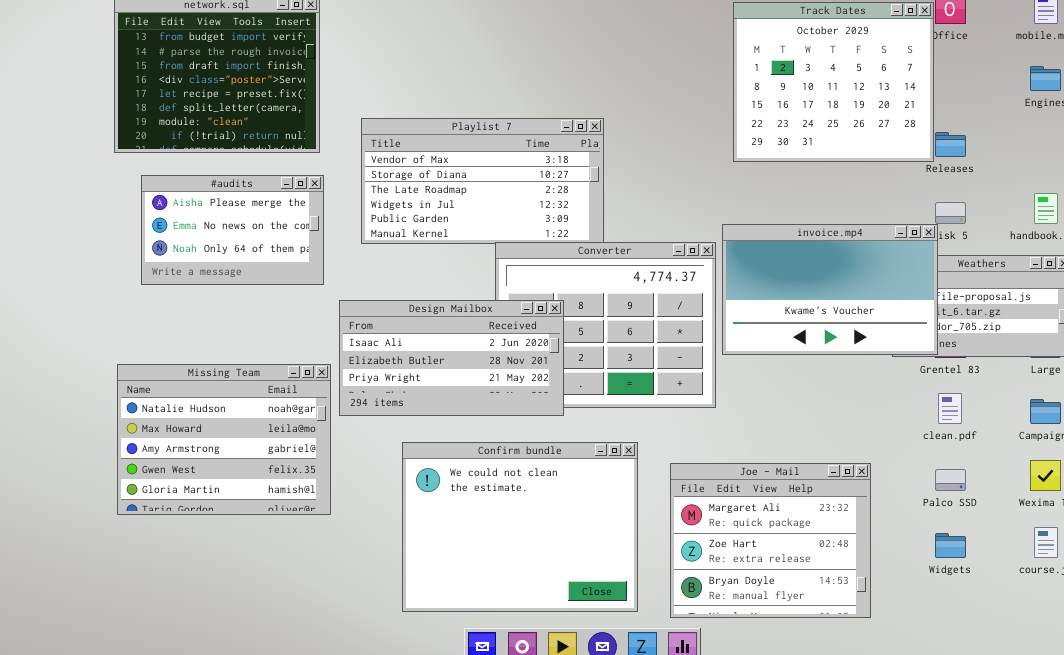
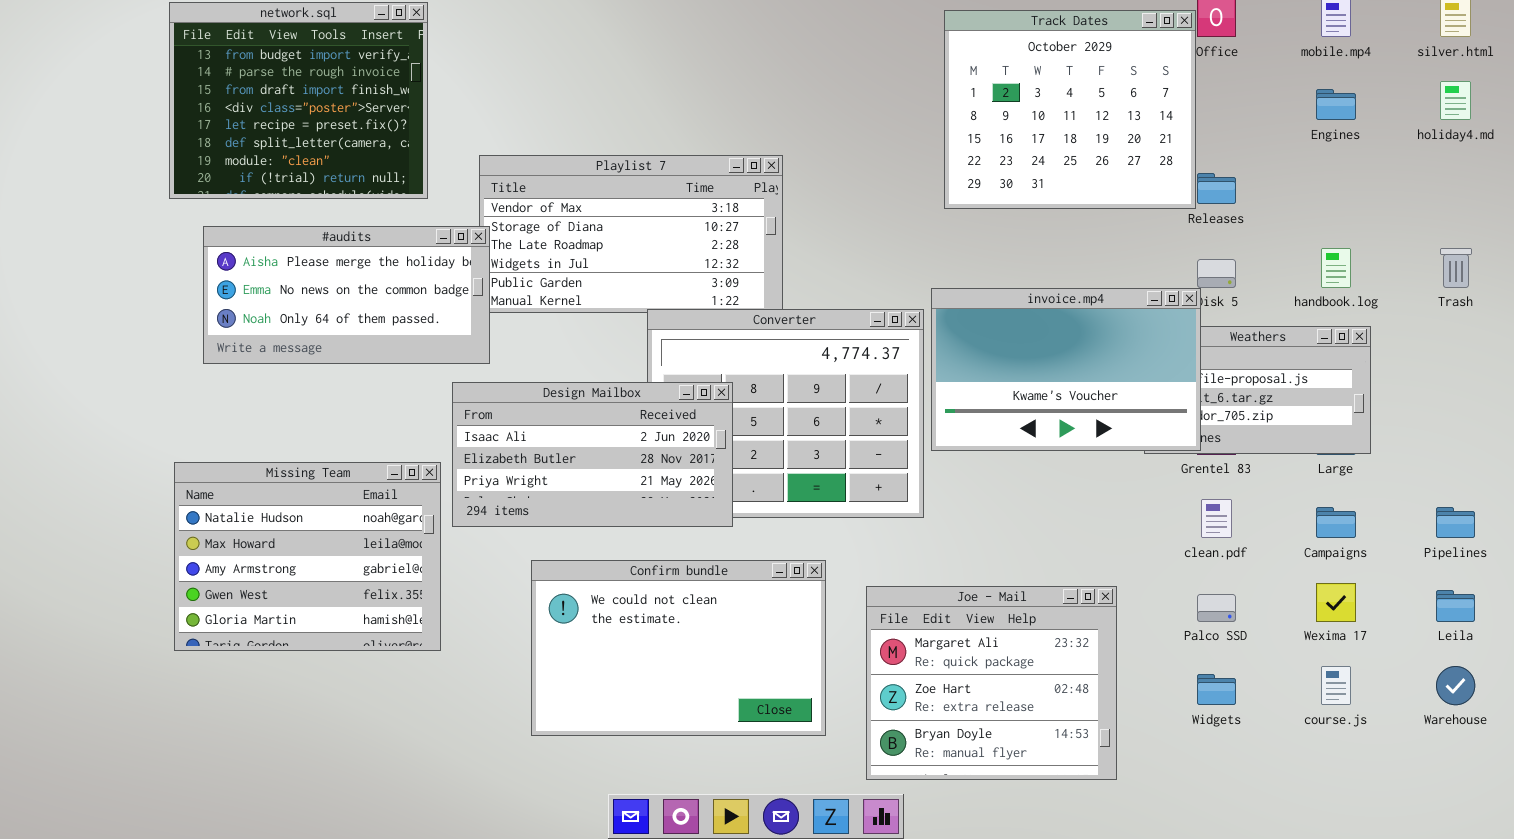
#audits: [141,175,324,285] -> [203,226,490,364], resized
Confirm bundle: [402,442,638,612] -> [531,560,826,736], resized

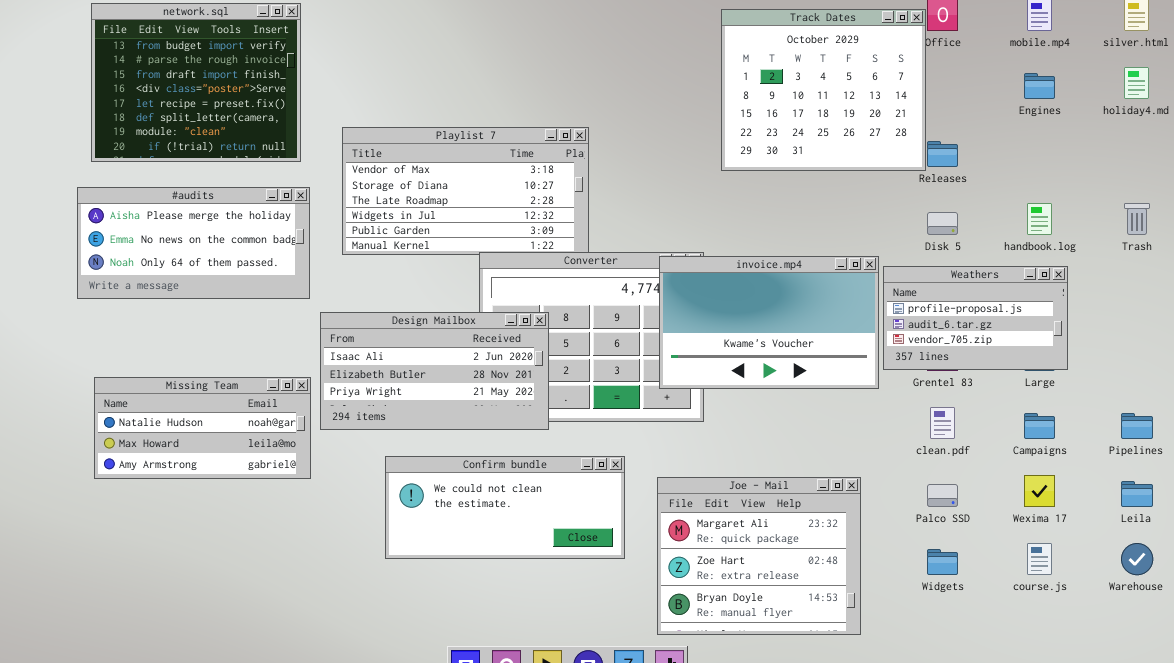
#audits: [203,226,490,364] -> [77,187,310,299], moved
invoice.mp4: [931,288,1201,451] -> [659,256,879,389], moved
Missing Team: [174,462,441,651] -> [94,377,311,479], resized
Confirm bundle: [531,560,826,736] -> [385,456,625,559], resized

